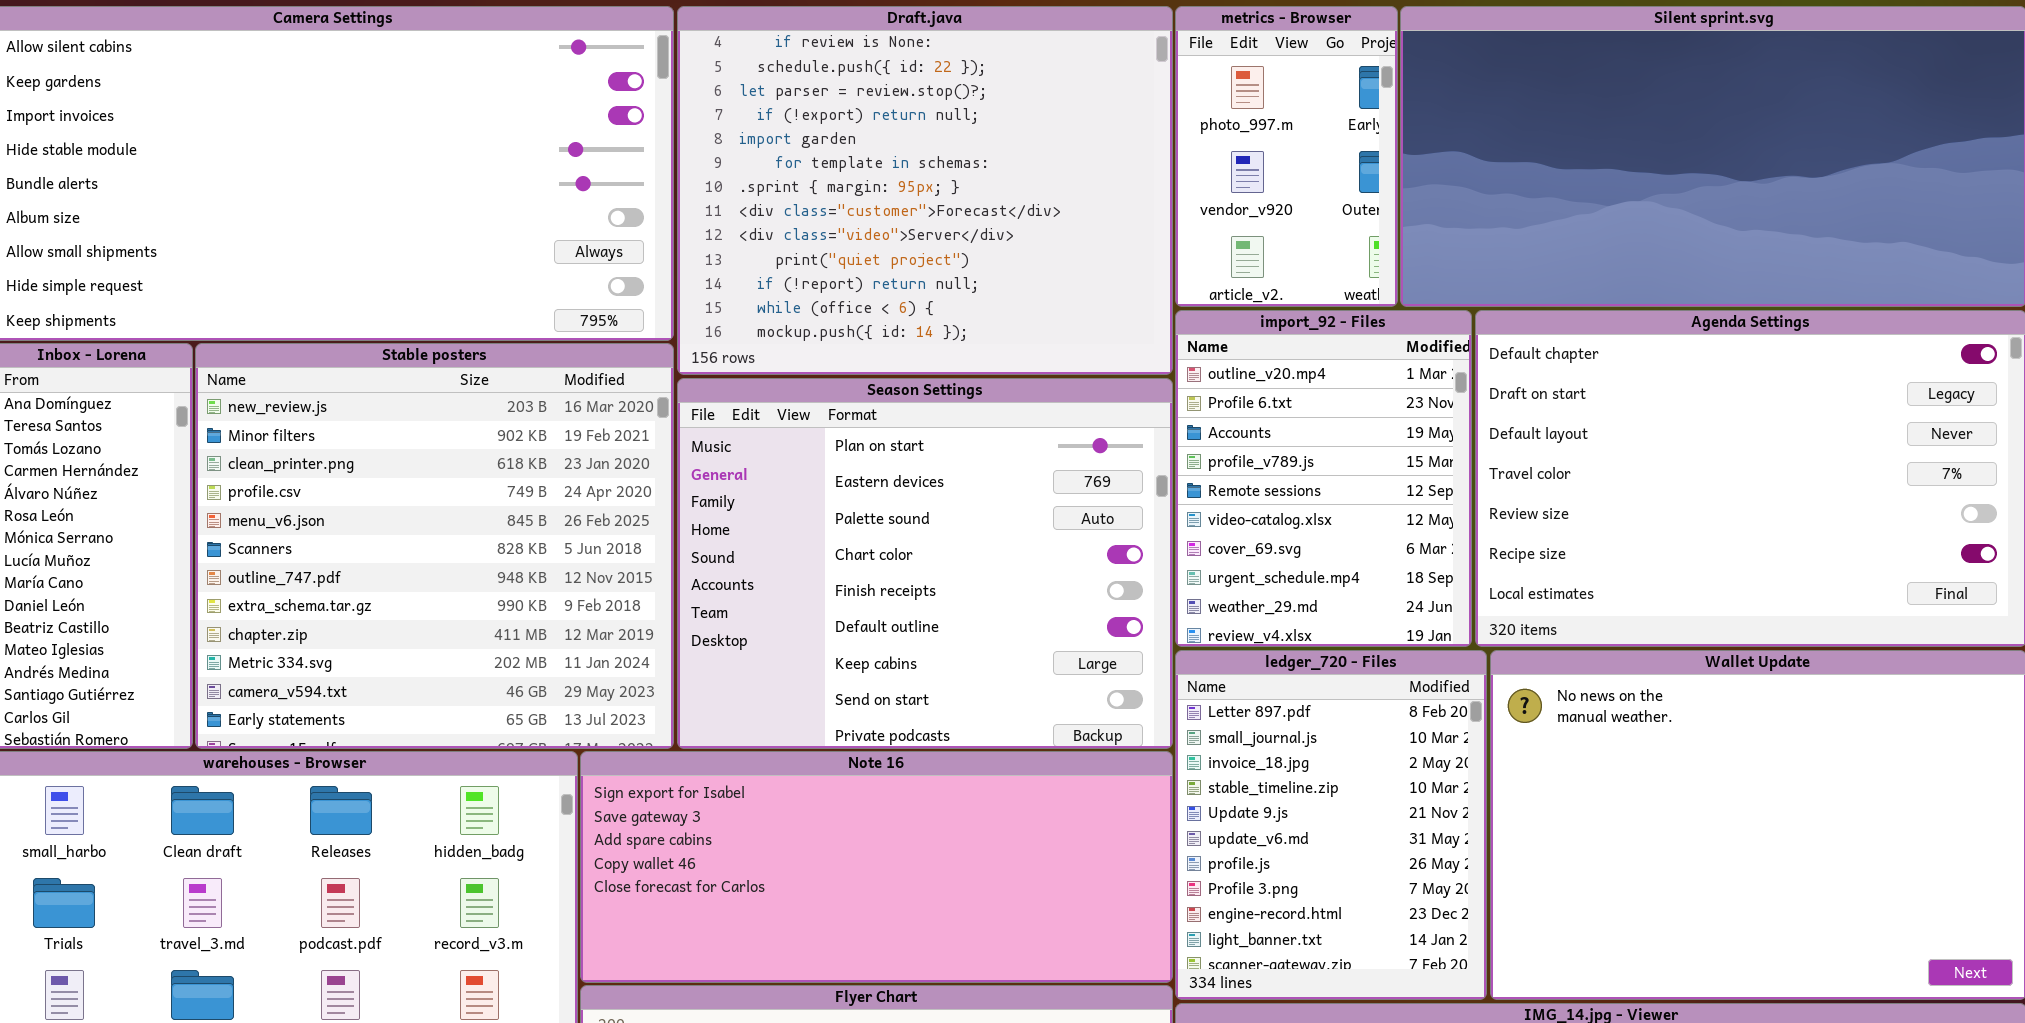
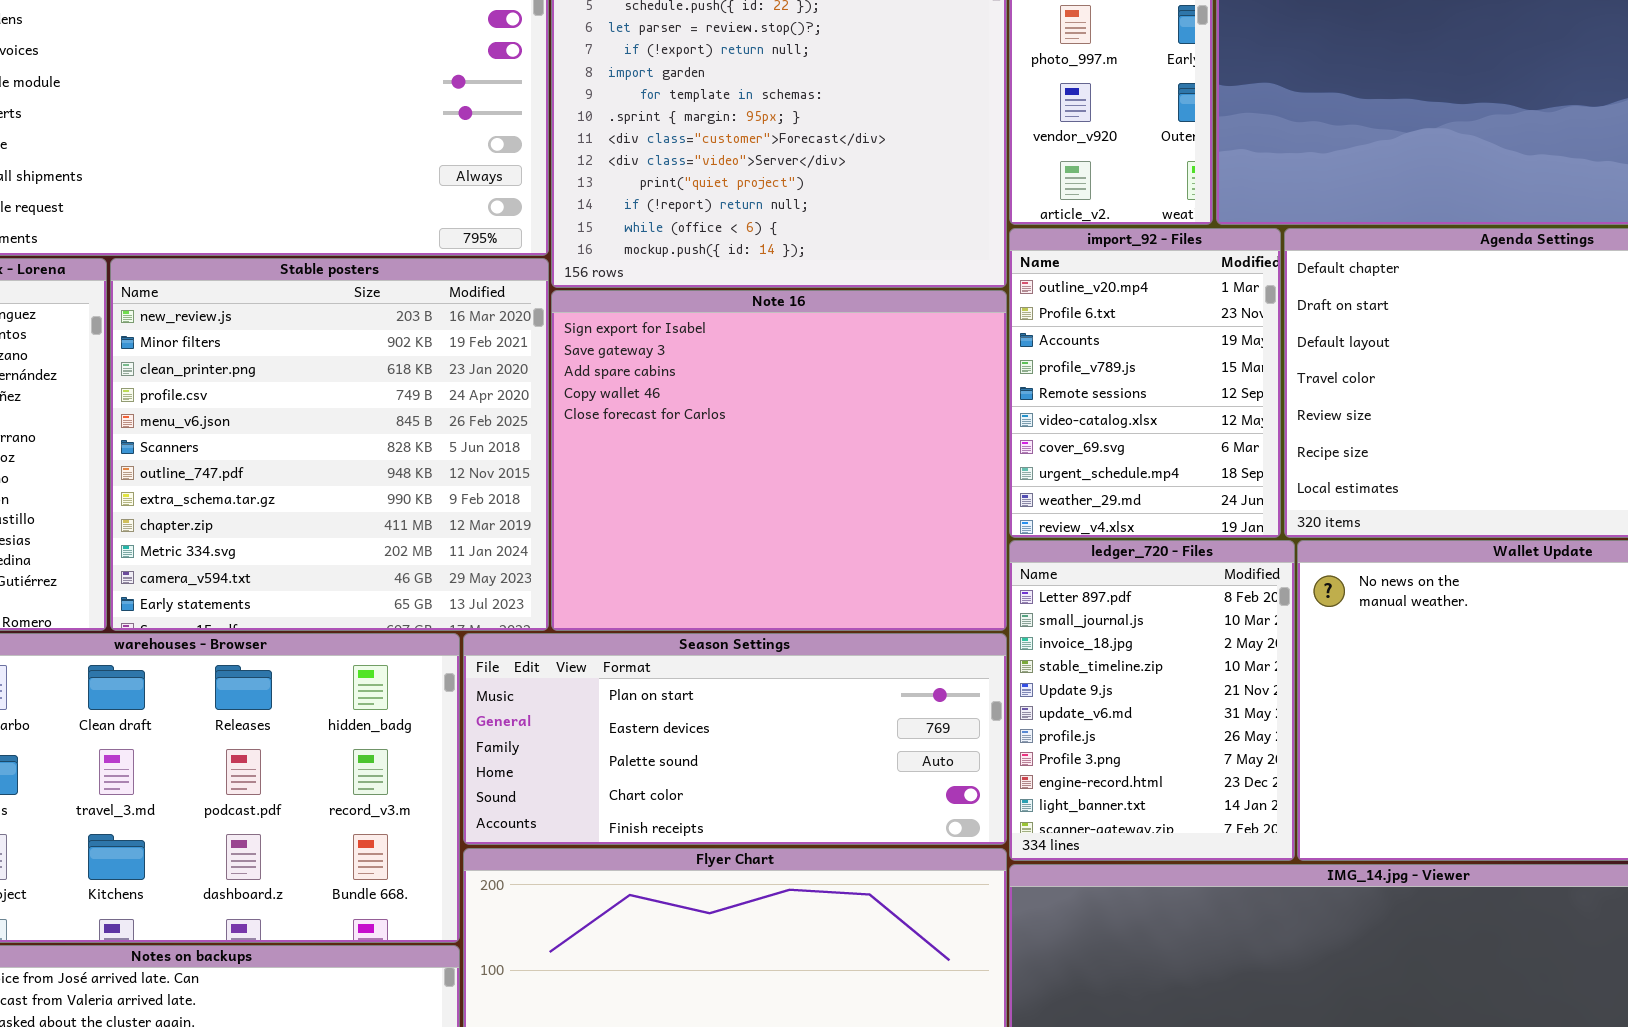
Season Settings: [677,378,1173,749] -> [463,633,1007,845], moved, resized
Note 16: [580,751,1173,983] -> [551,290,1007,631], moved, resized

